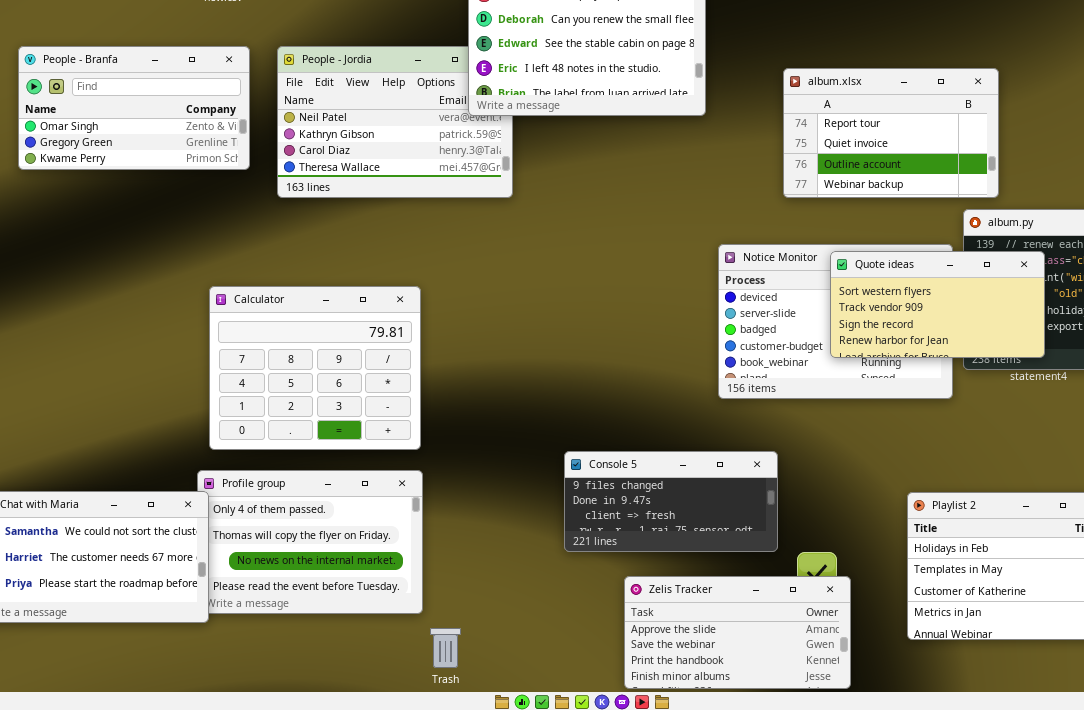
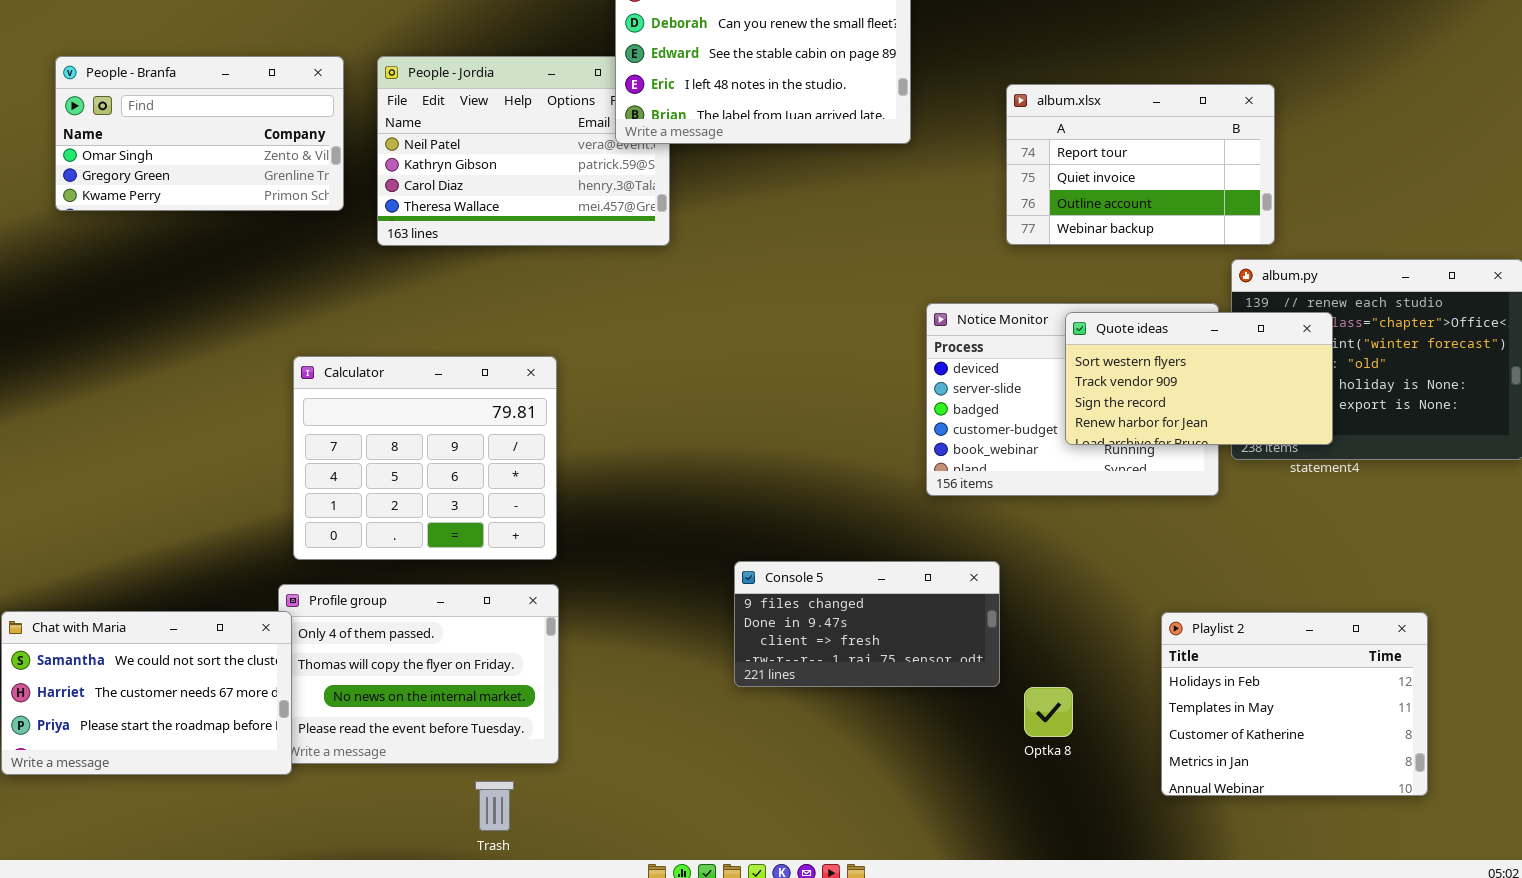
Zelis Tracker: [624,576,851,689] -> none, closed
Trash: [430,628,461,668] -> [475,781,514,831], moved

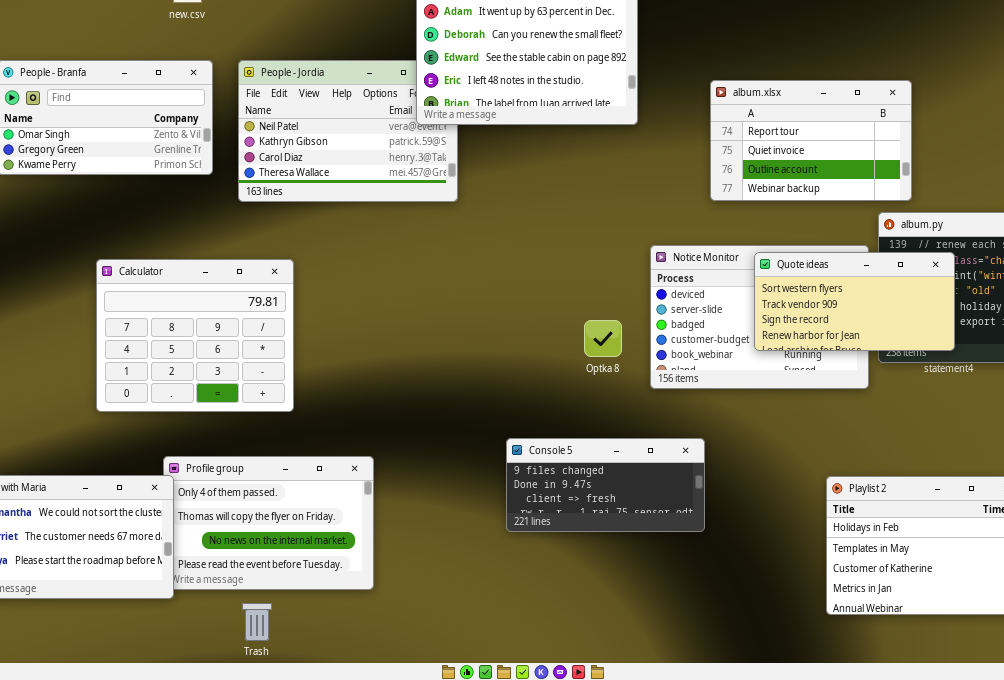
Calculator: [293,356,557,560] -> [96,259,294,412], moved
Optka 8: [1024,687,1073,737] -> [584,320,622,357], moved
Trash: [475,781,514,831] -> [242,603,272,641], moved

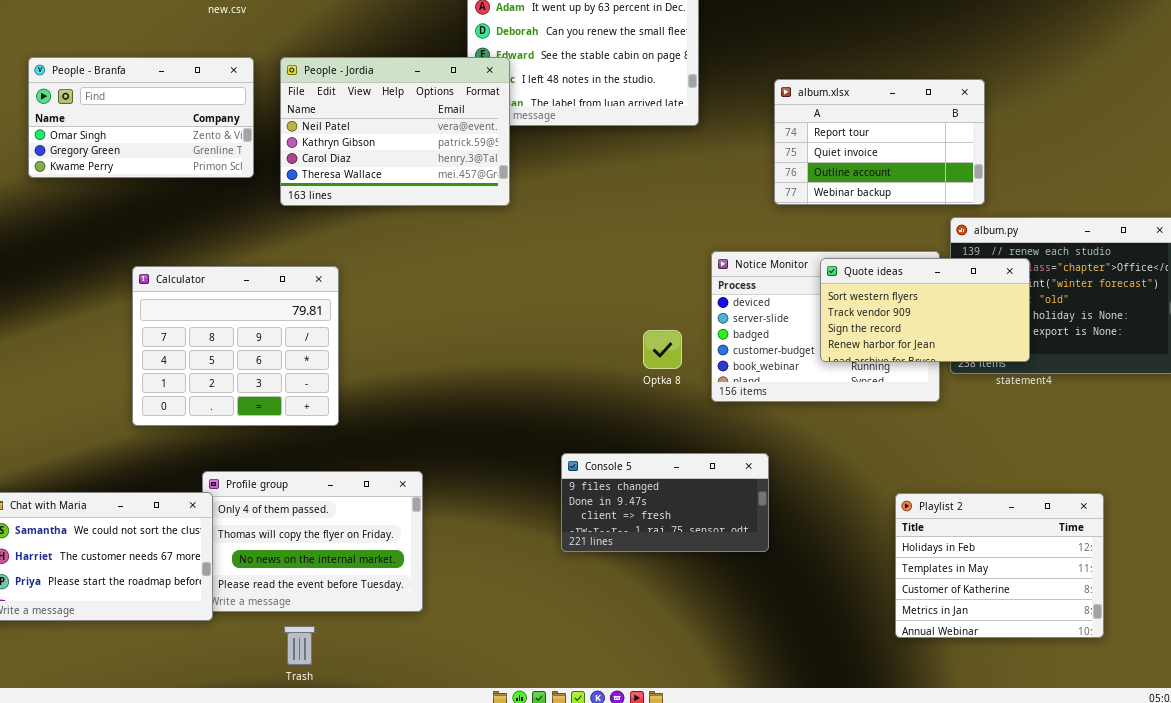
People - Jordia: [238,60,458,202] -> [280,57,510,206], raised

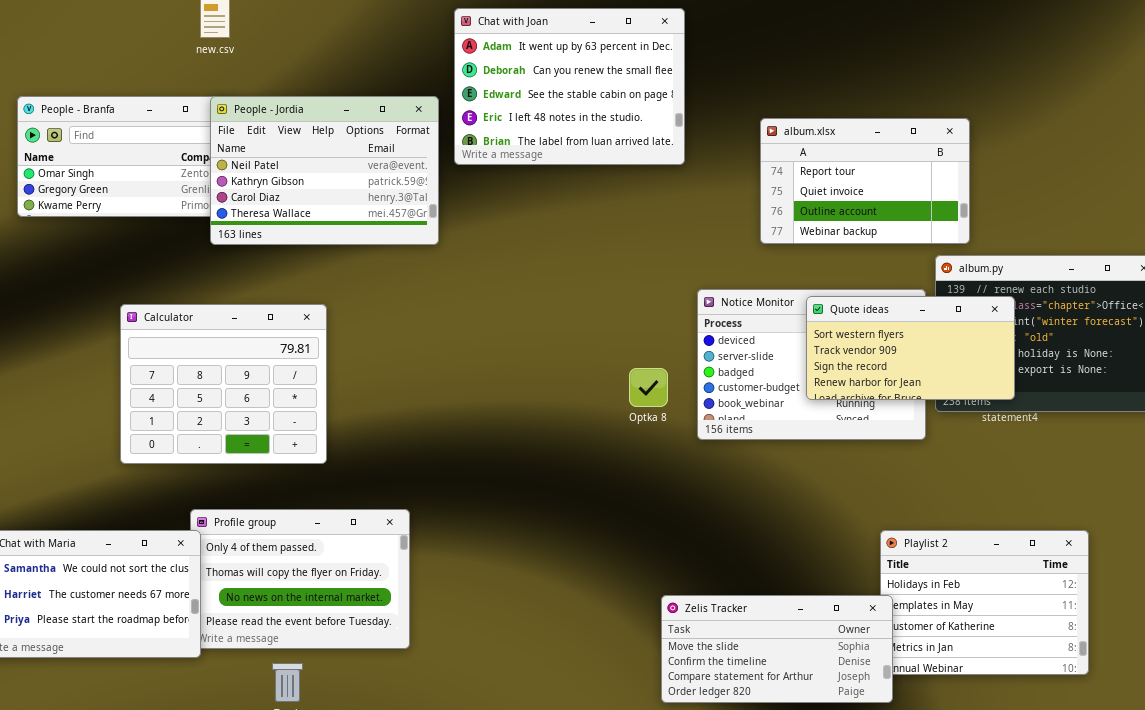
People - Jordia: [280,57,510,206] -> [210,96,439,245], moved
Console 5: [561,453,769,552] -> none, closed
Zelis Tracker: none -> [661,595,893,703], opened

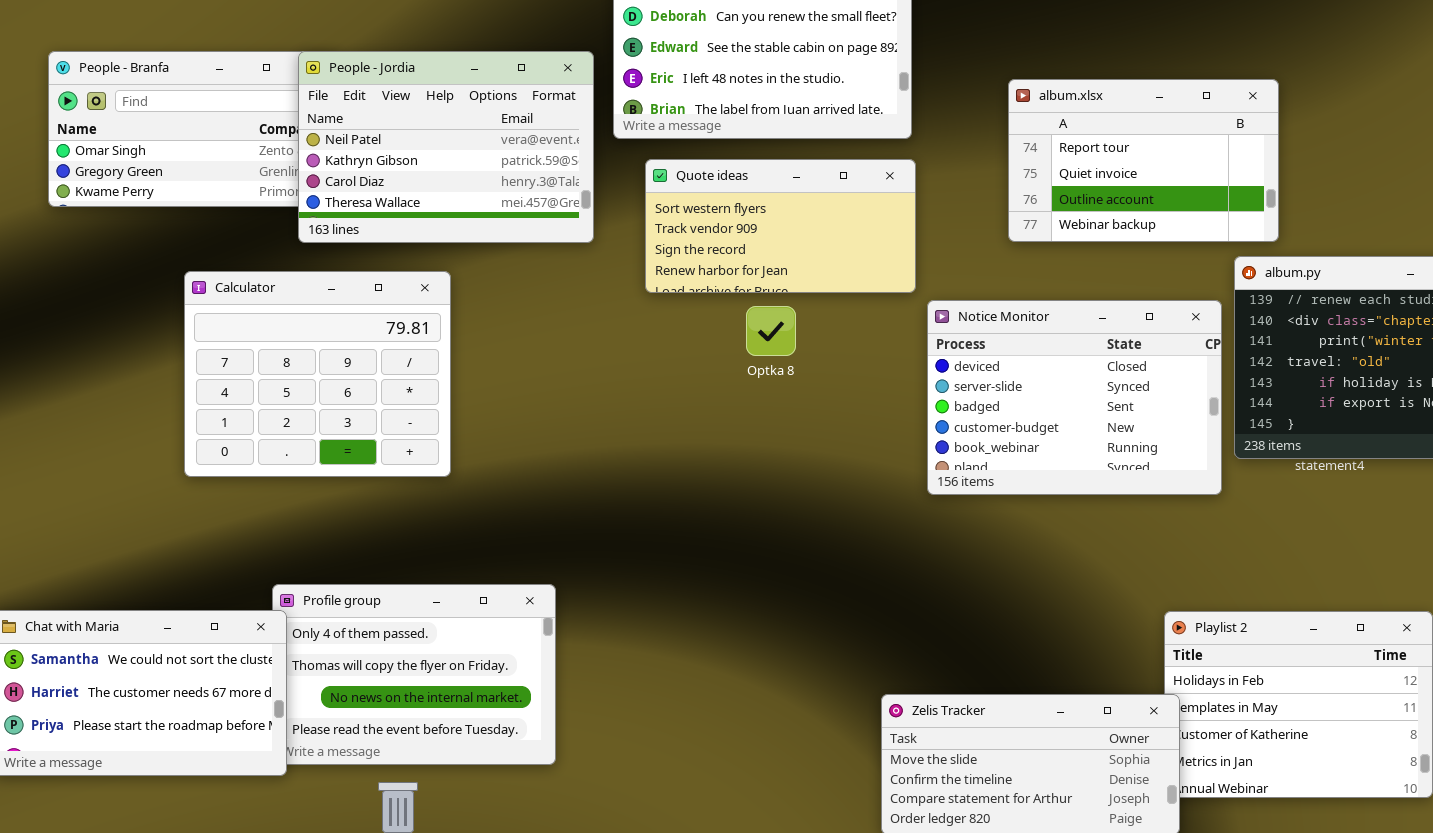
Quote ideas: [806,296,1015,400] -> [645,159,916,293], moved
Calculator: [120,304,327,464] -> [184,271,451,477], moved
Optka 8: [629,368,668,407] -> [746,306,796,356], moved

